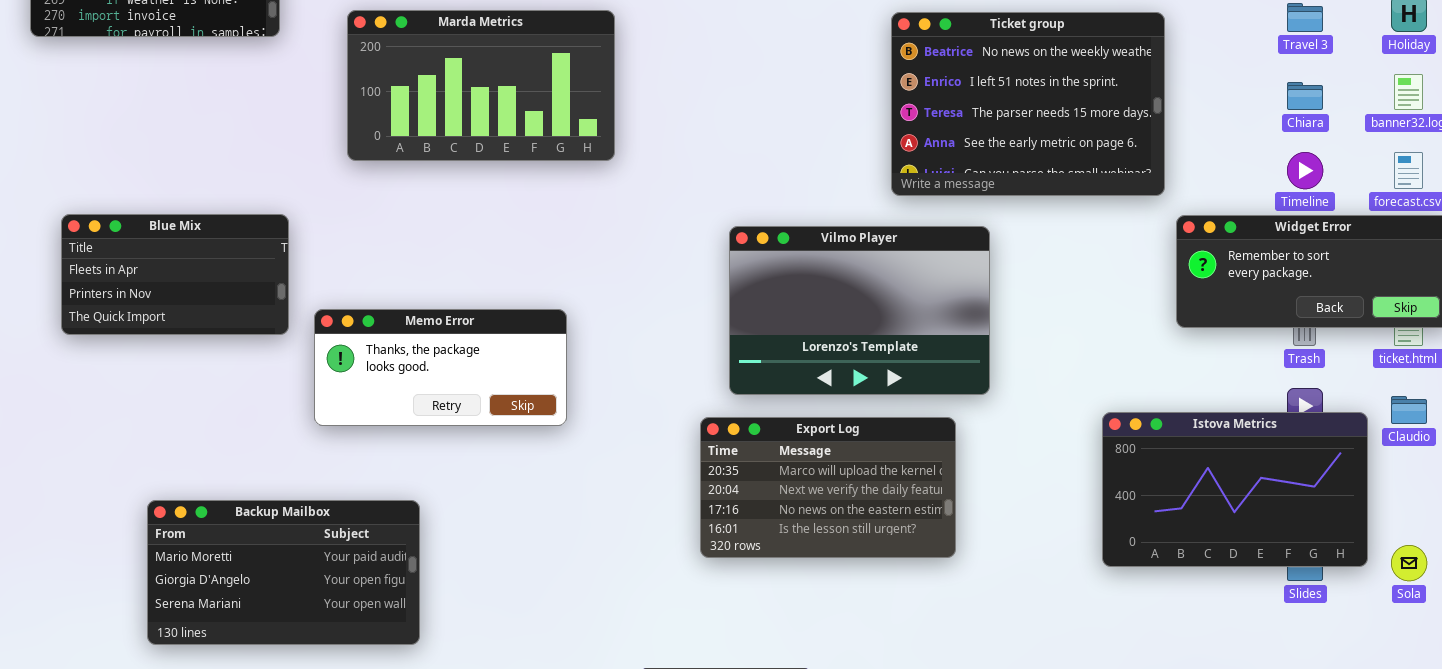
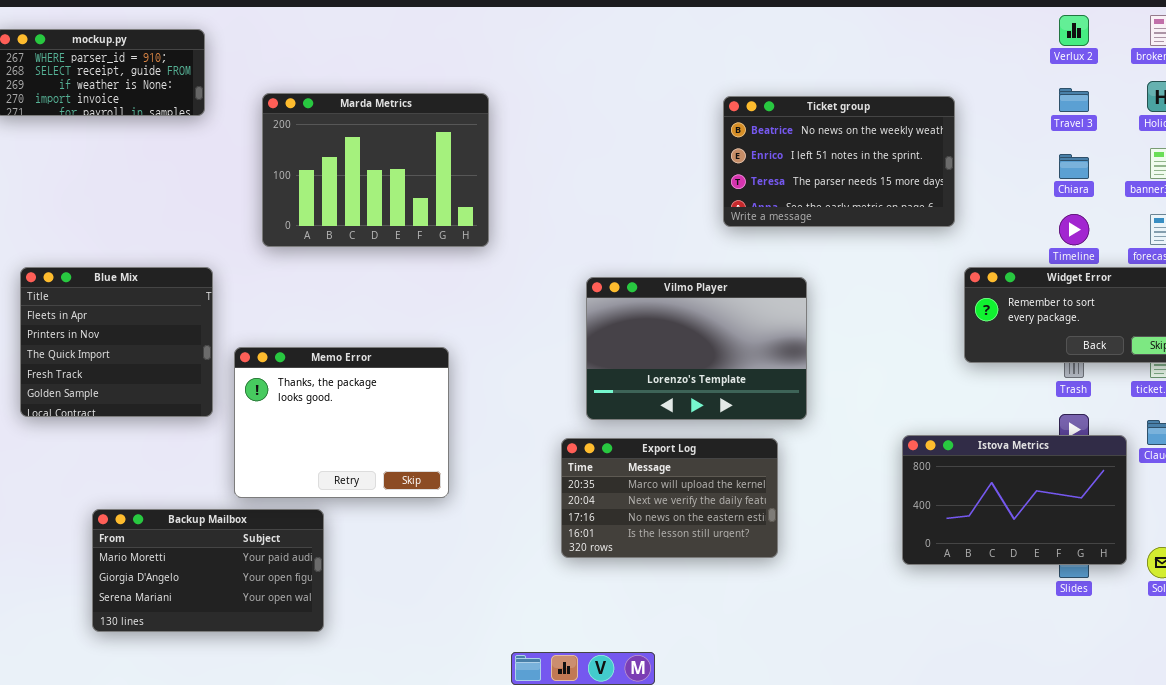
Marda Metrics: [347,10,615,161] -> [262,93,489,247], resized
Ticket group: [891,12,1165,196] -> [723,96,955,227], resized
Blue Mix: [61,214,289,335] -> [20,267,213,417], resized
Memo Error: [314,309,567,426] -> [234,347,449,498], resized

